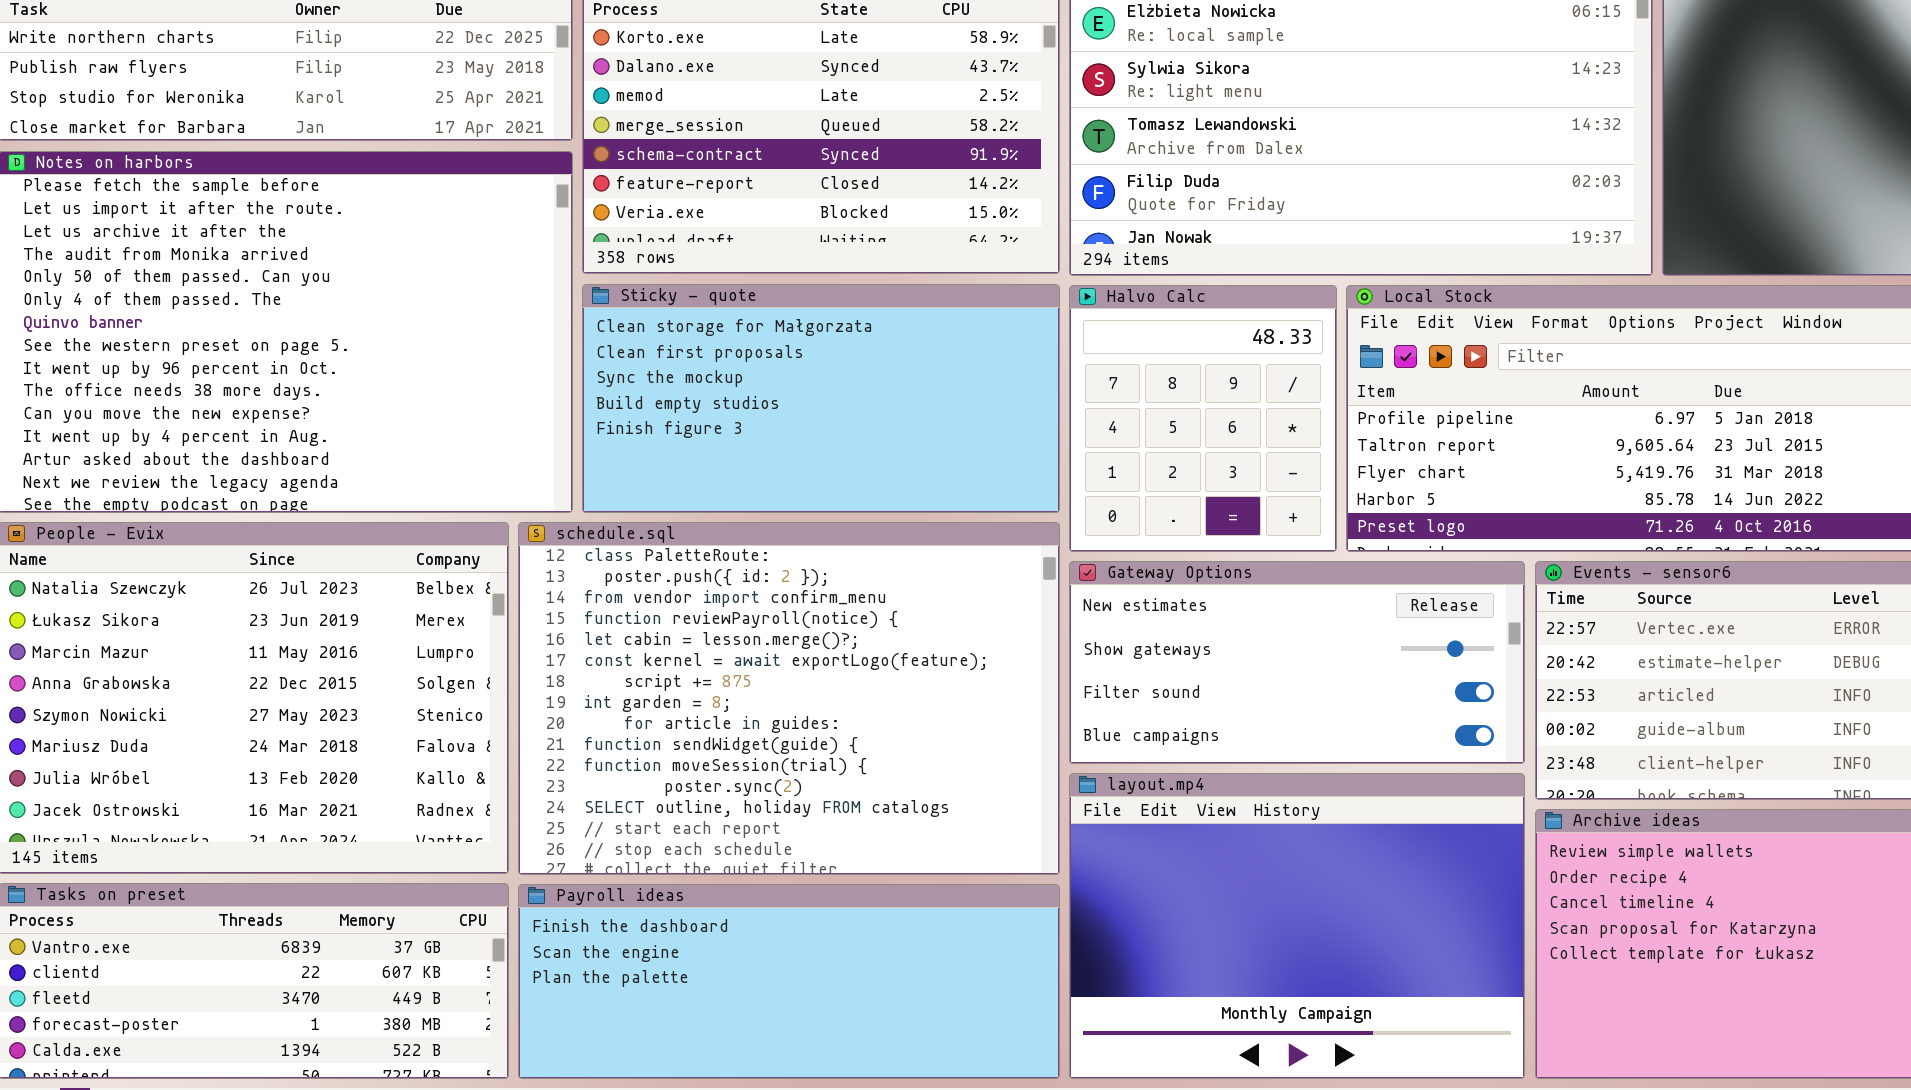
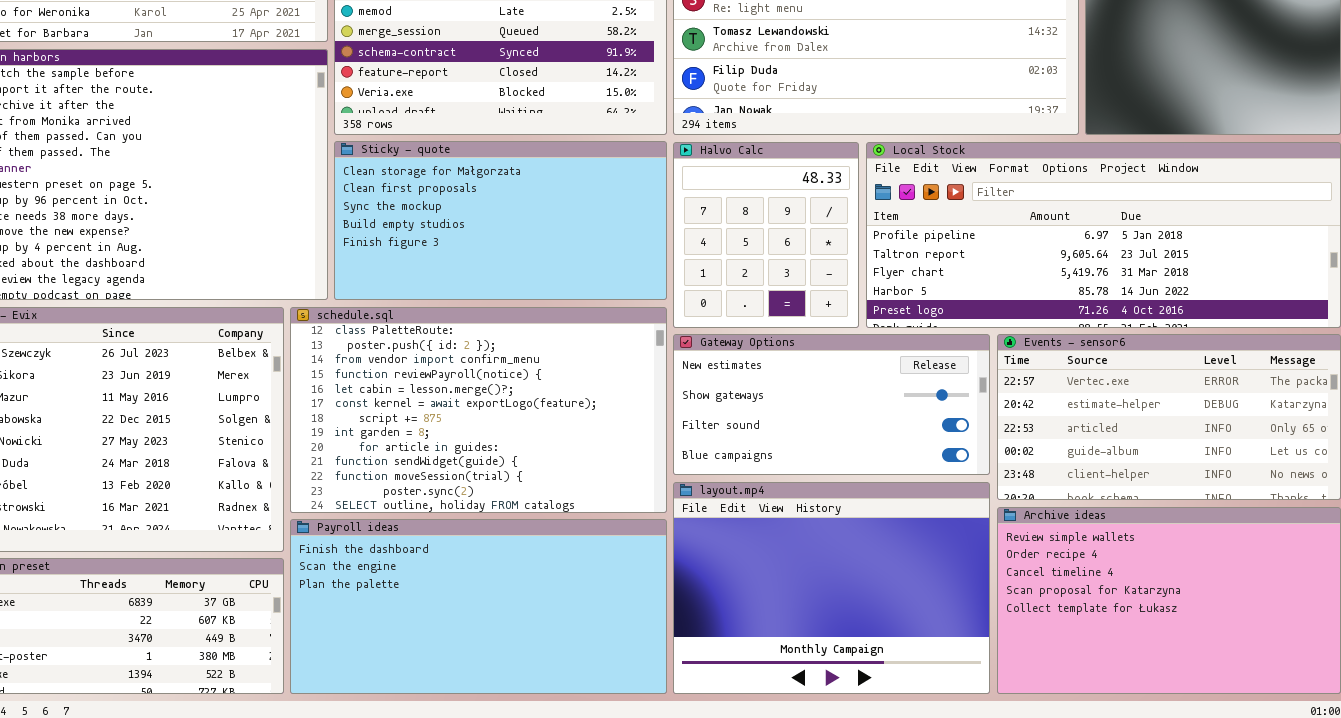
schedule.sql: [518,522,1060,875] -> [290,307,667,513], resized
Payroll ideas: [518,884,1060,1079] -> [290,519,667,694], resized

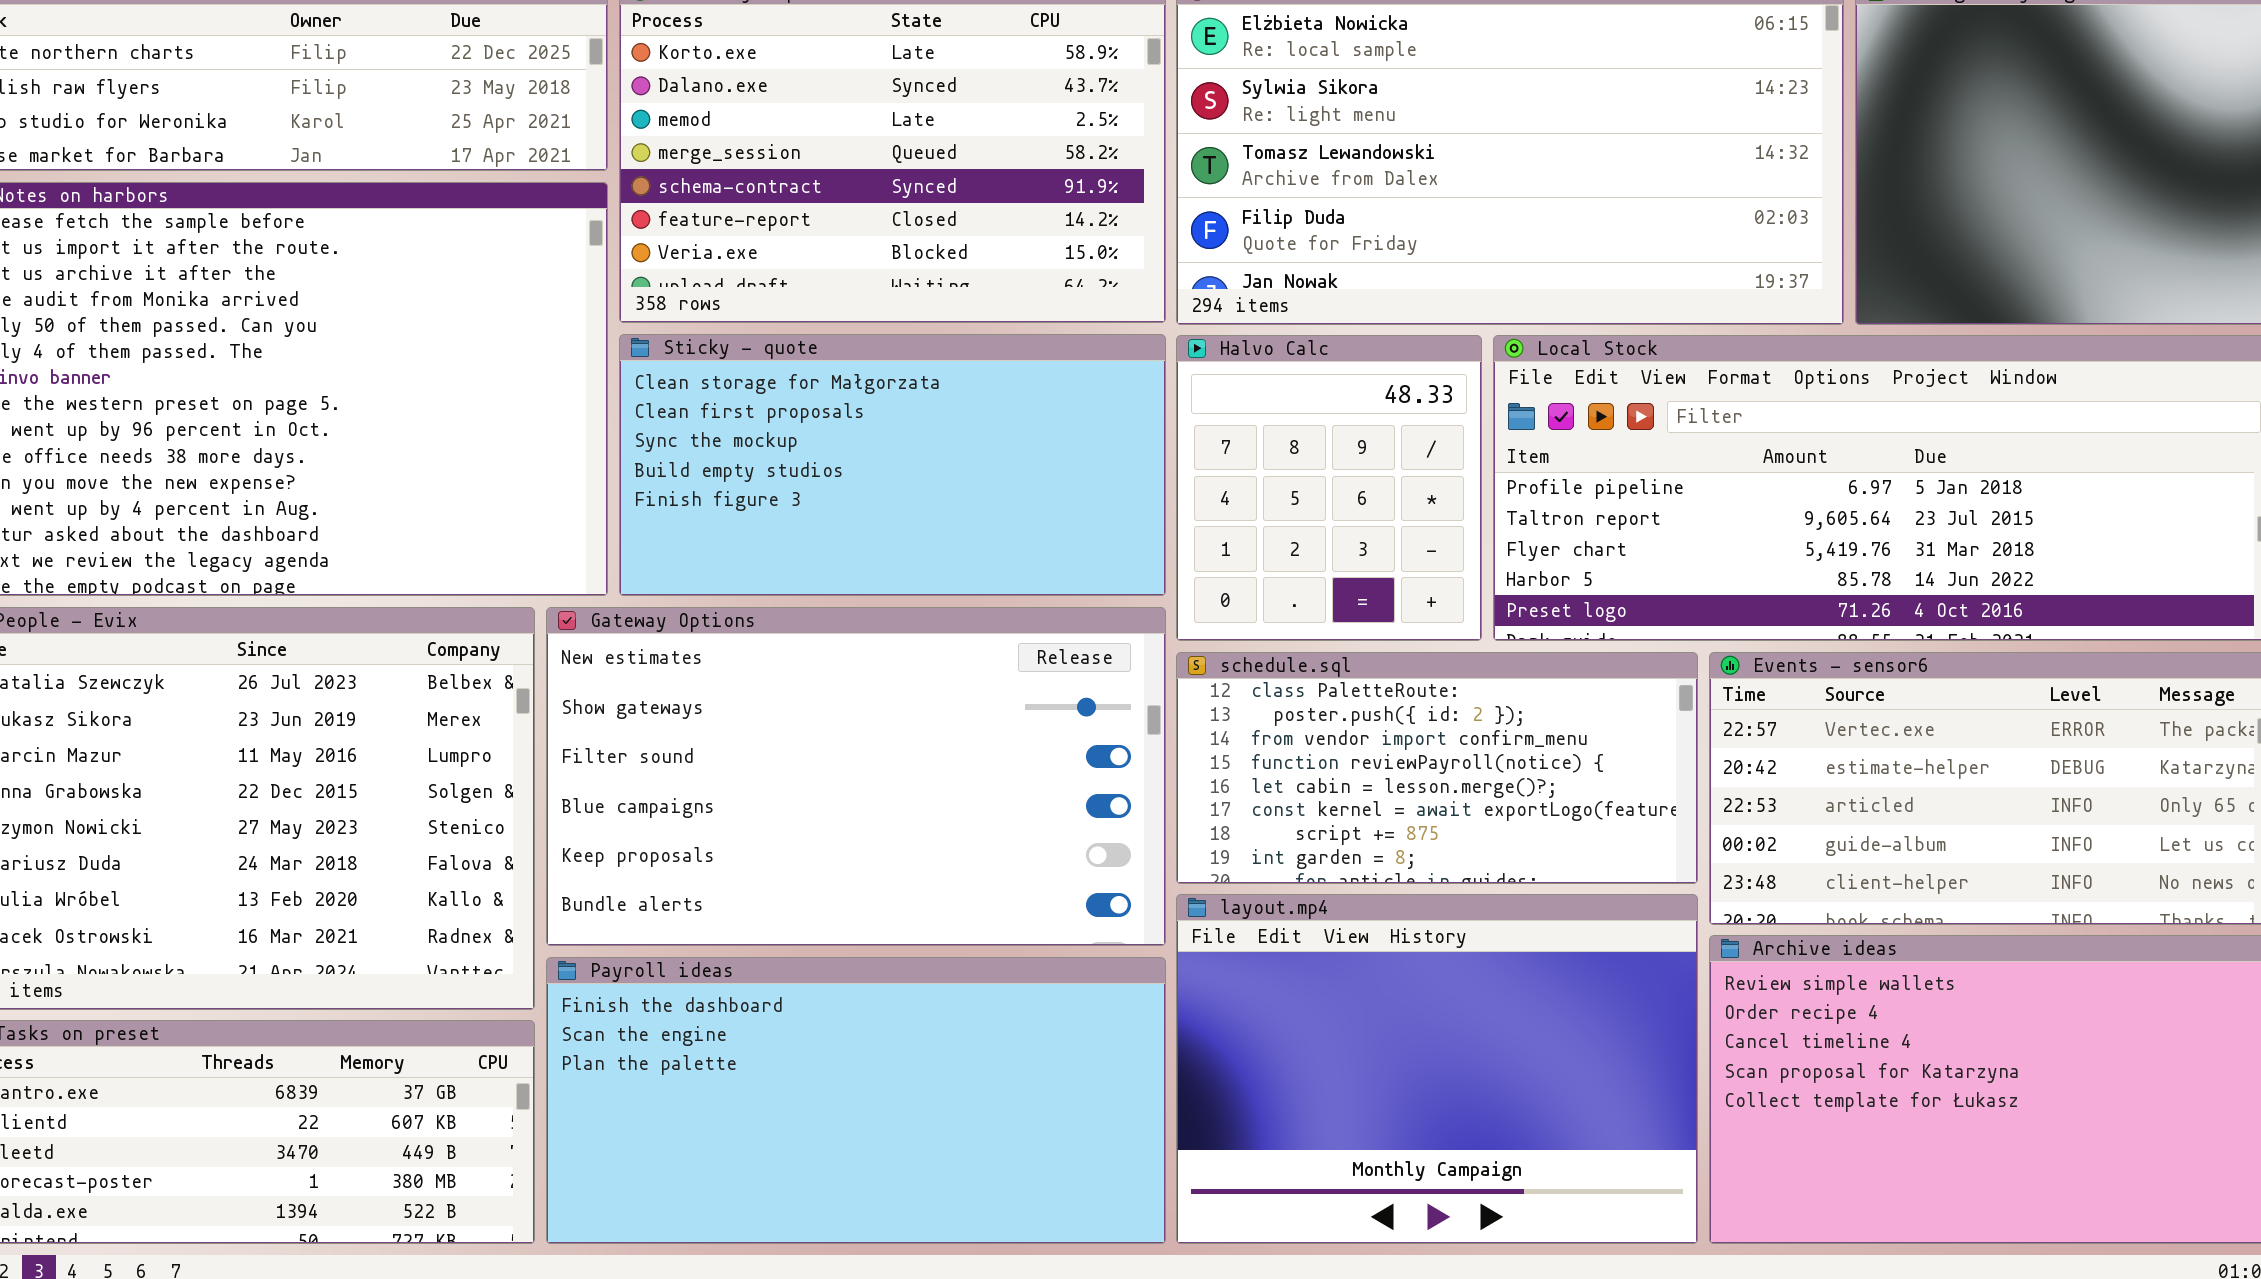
schedule.sql: [290,307,667,513] -> [1176,652,1698,884], moved, resized
Gateway Options: [673,334,990,475] -> [546,607,1166,946], moved, resized

